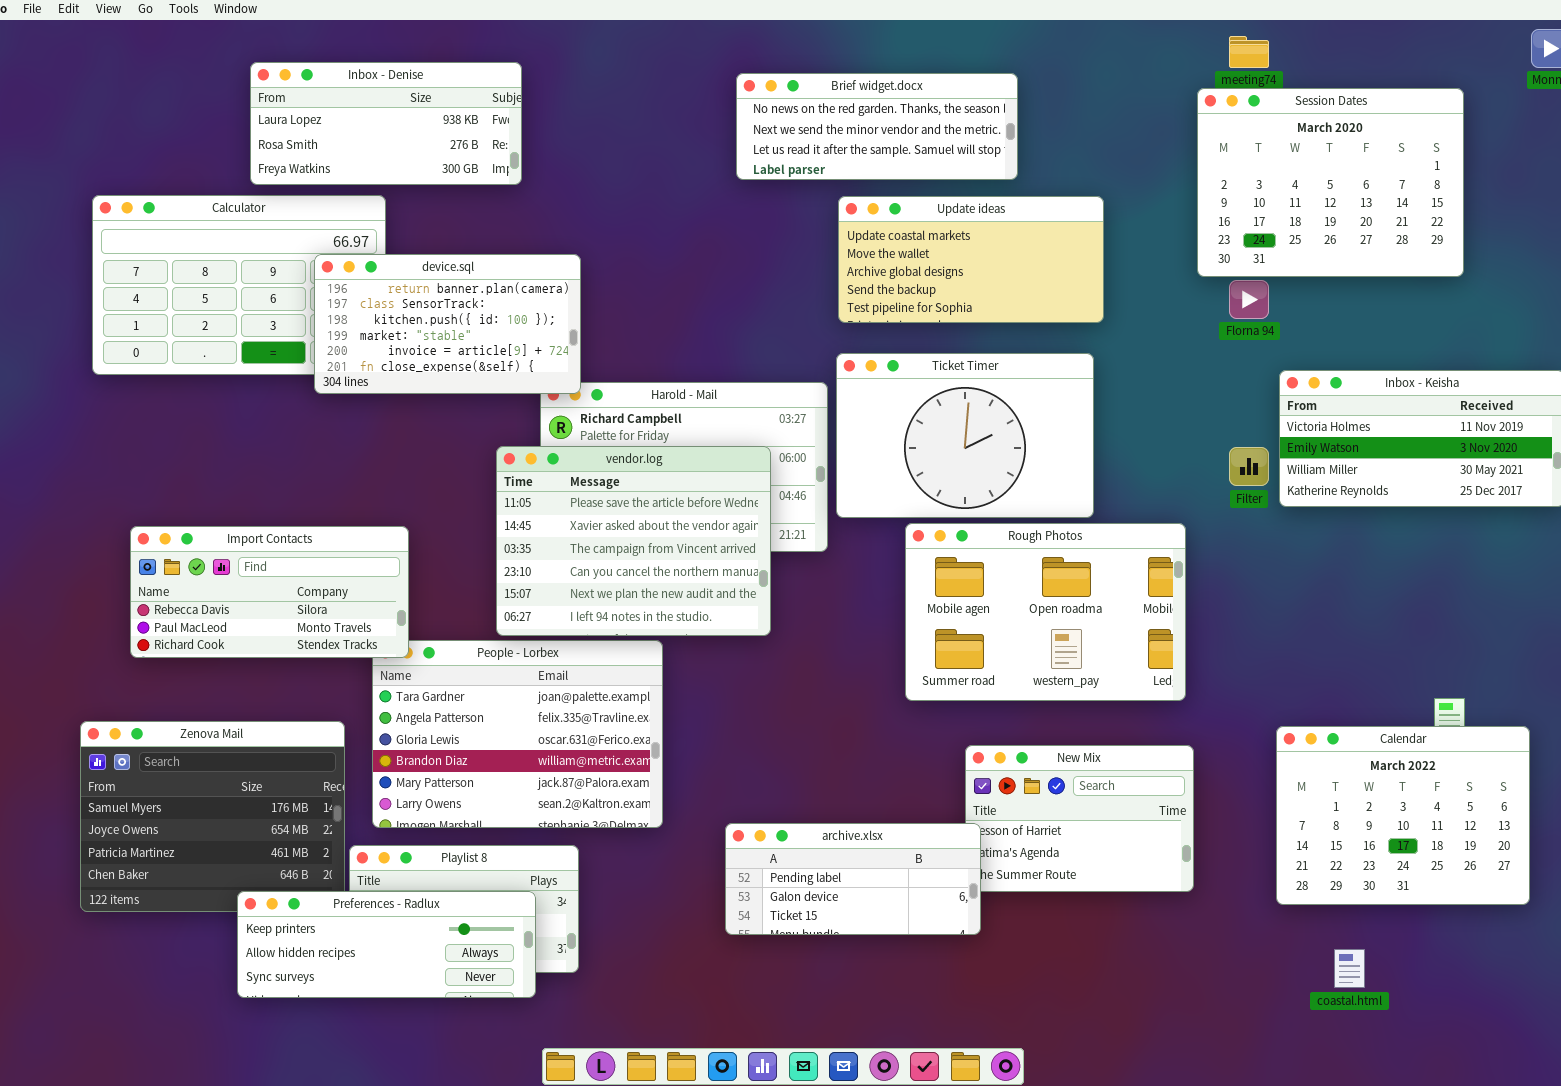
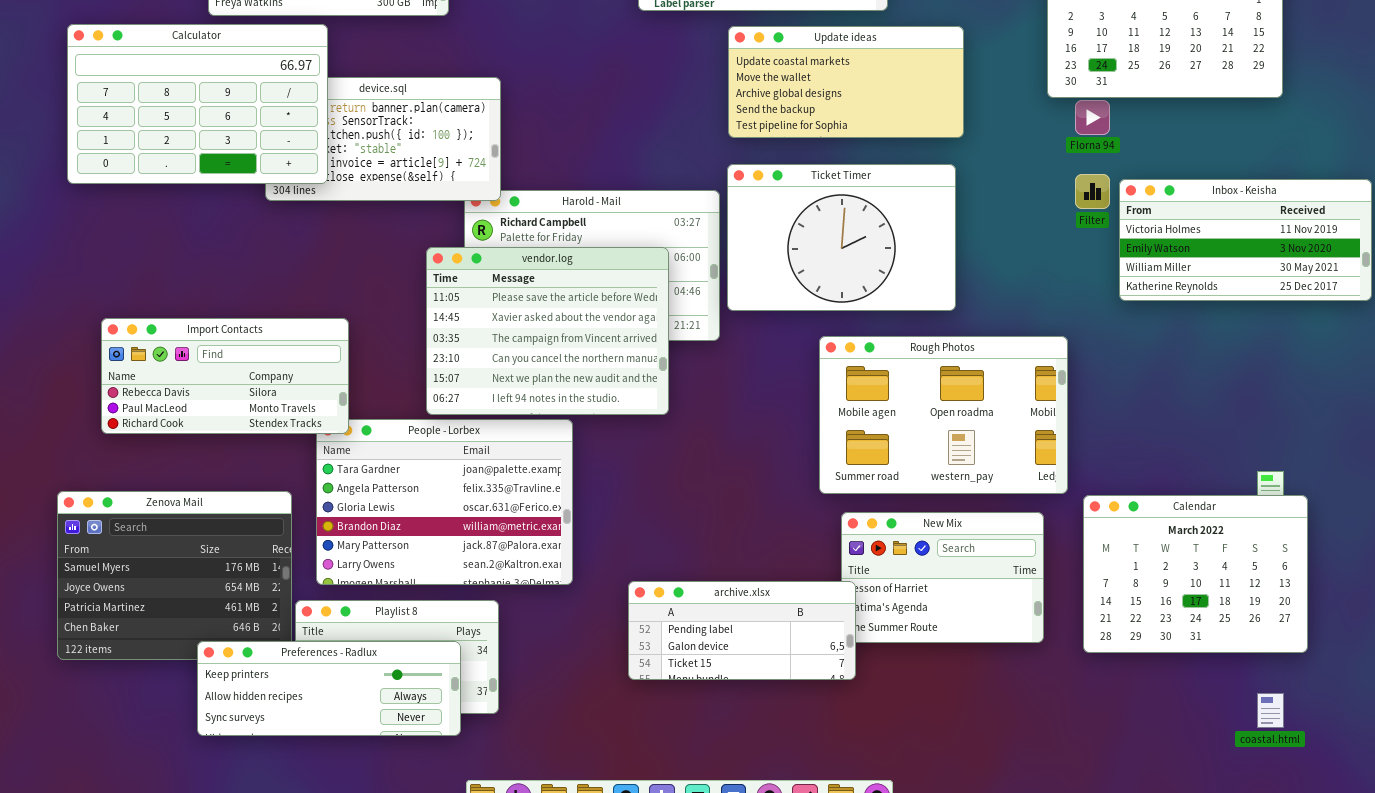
Calculator: [92,195,386,375] -> [67,24,328,184], raised
Filter: [1229,447,1269,486] -> [1075,174,1110,209], moved
Rough Photos: [905,523,1186,701] -> [819,336,1068,494], moved
Calendar: [1276,726,1530,905] -> [1083,495,1308,653], moved
coastal.html: [1334,949,1365,988] -> [1257,693,1284,728], moved

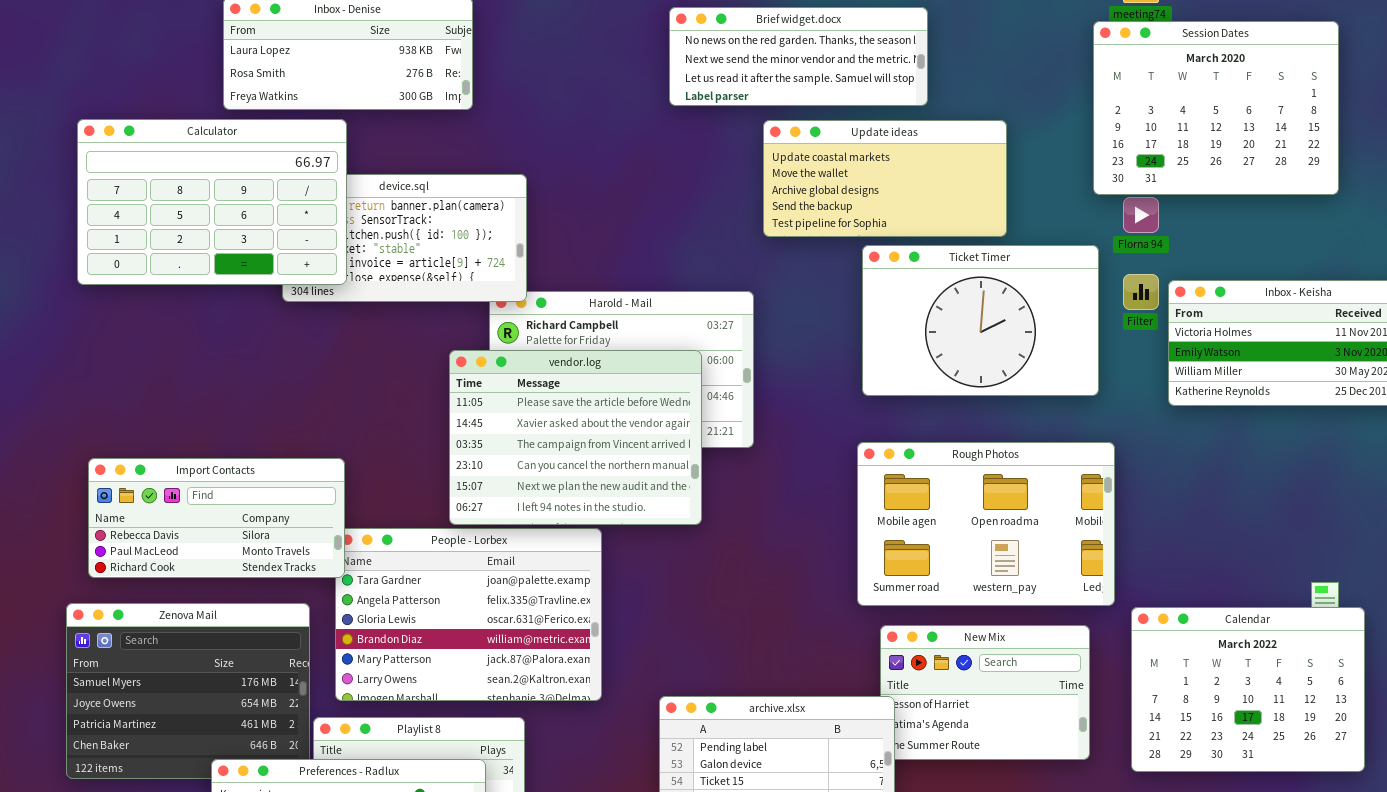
Ticket Timer: [727,164,956,311] -> [862,245,1099,396], moved
Import Contacts: [101,318,349,434] -> [88,458,345,578], moved

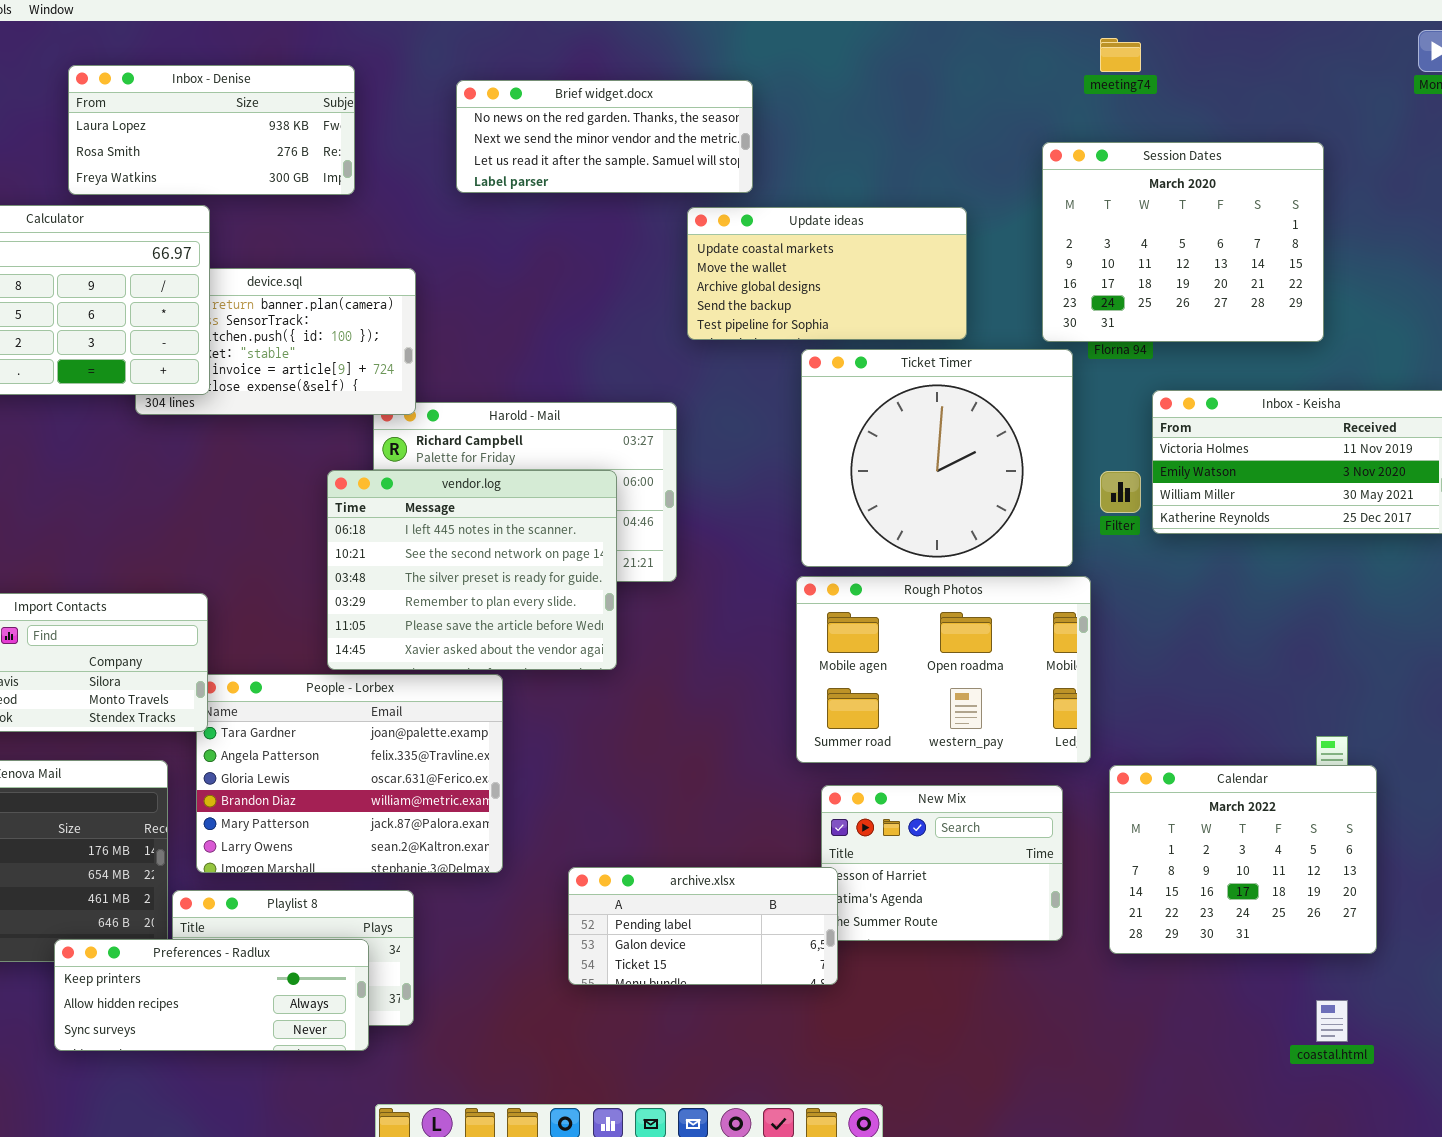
Brief widget.docx: [669,7,928,106] -> [456,80,753,193], moved
Session Dates: [1093,21,1339,195] -> [1042,142,1324,342], moved
Ticket Timer: [862,245,1099,396] -> [801,349,1073,567], resized
Filter: [1123,274,1159,310] -> [1100,471,1141,513], moved
vendor.log: [449,350,702,525] -> [327,470,617,670], scrolled up 4 rows

